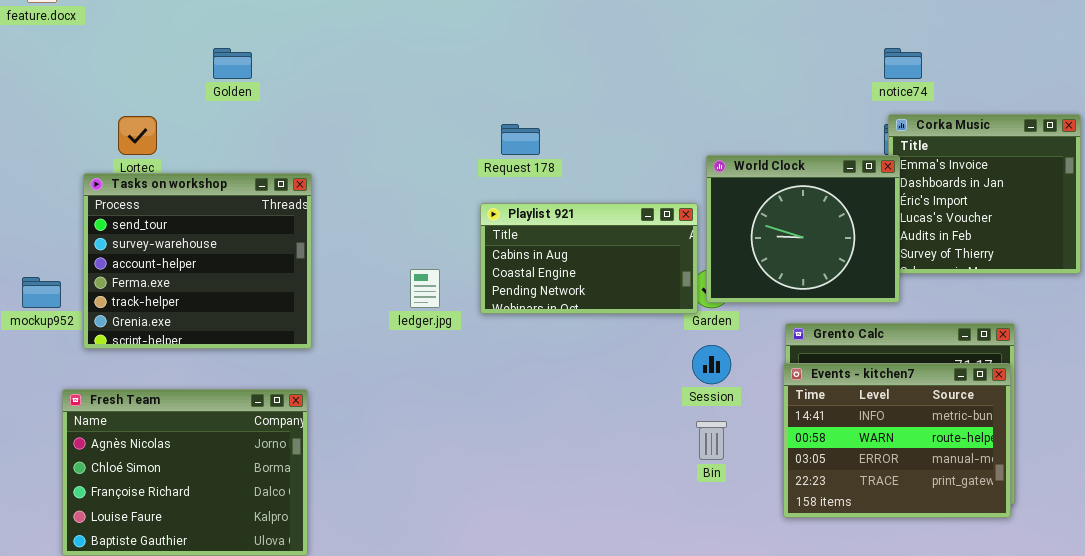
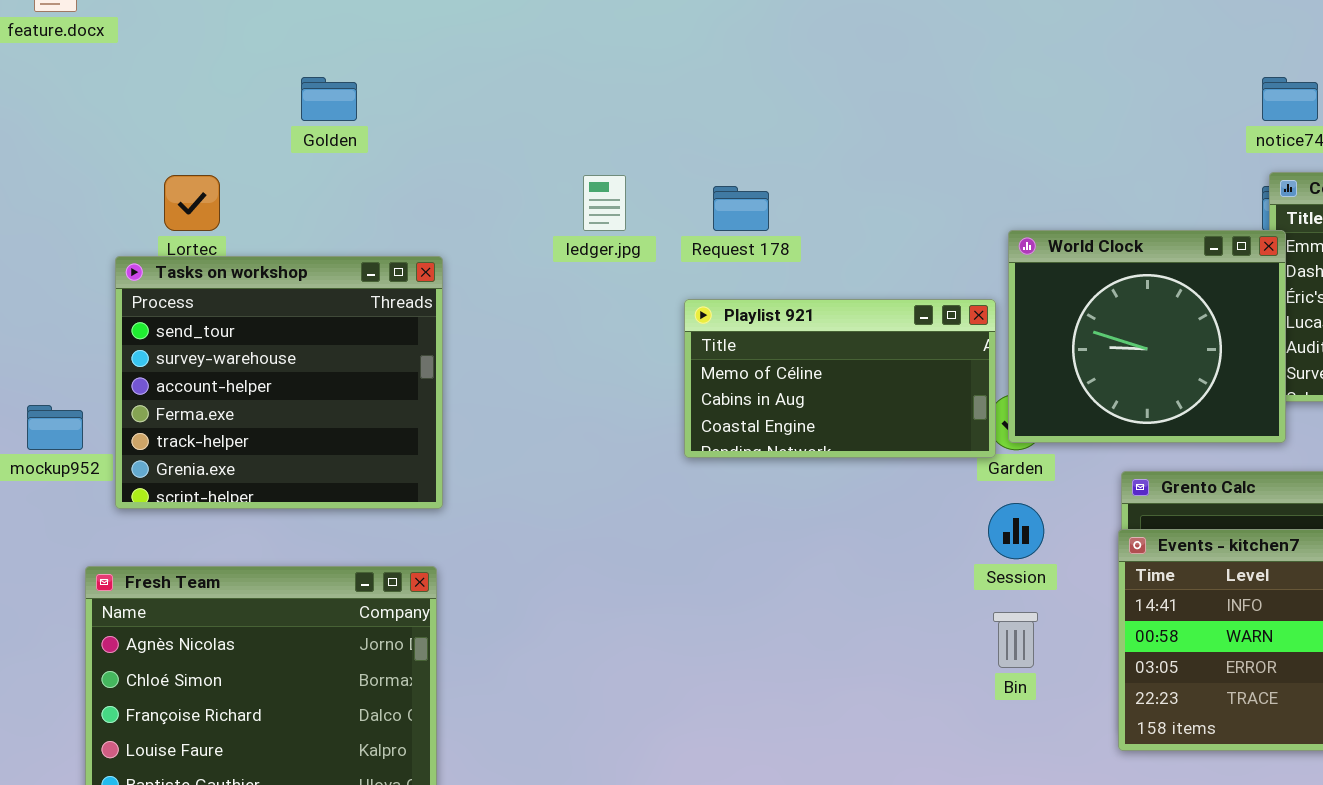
Playlist 921: [480,203,698,314] -> [684,299,996,458], scrolled up 1 row
ledger.jpg: [410,269,440,308] -> [583,175,626,231], moved

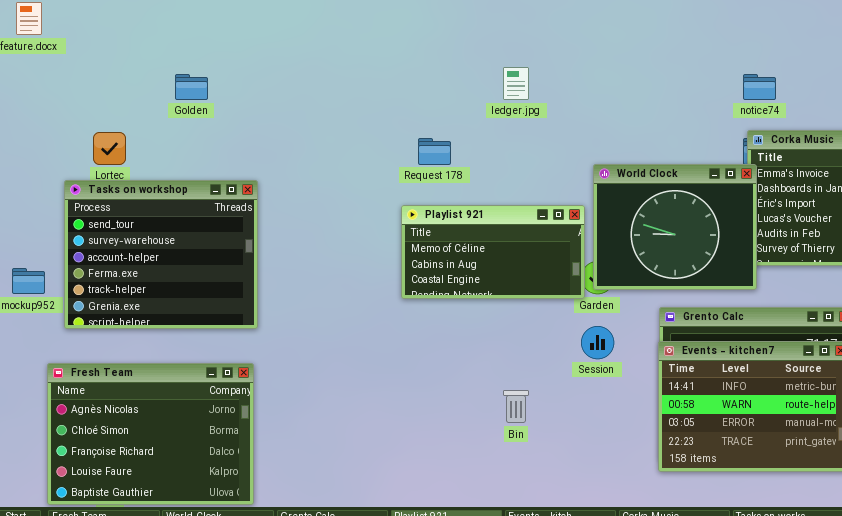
ledger.jpg: [583,175,626,231] -> [503,67,529,100], moved
Bin: [993,612,1038,668] -> [503,390,529,423], moved

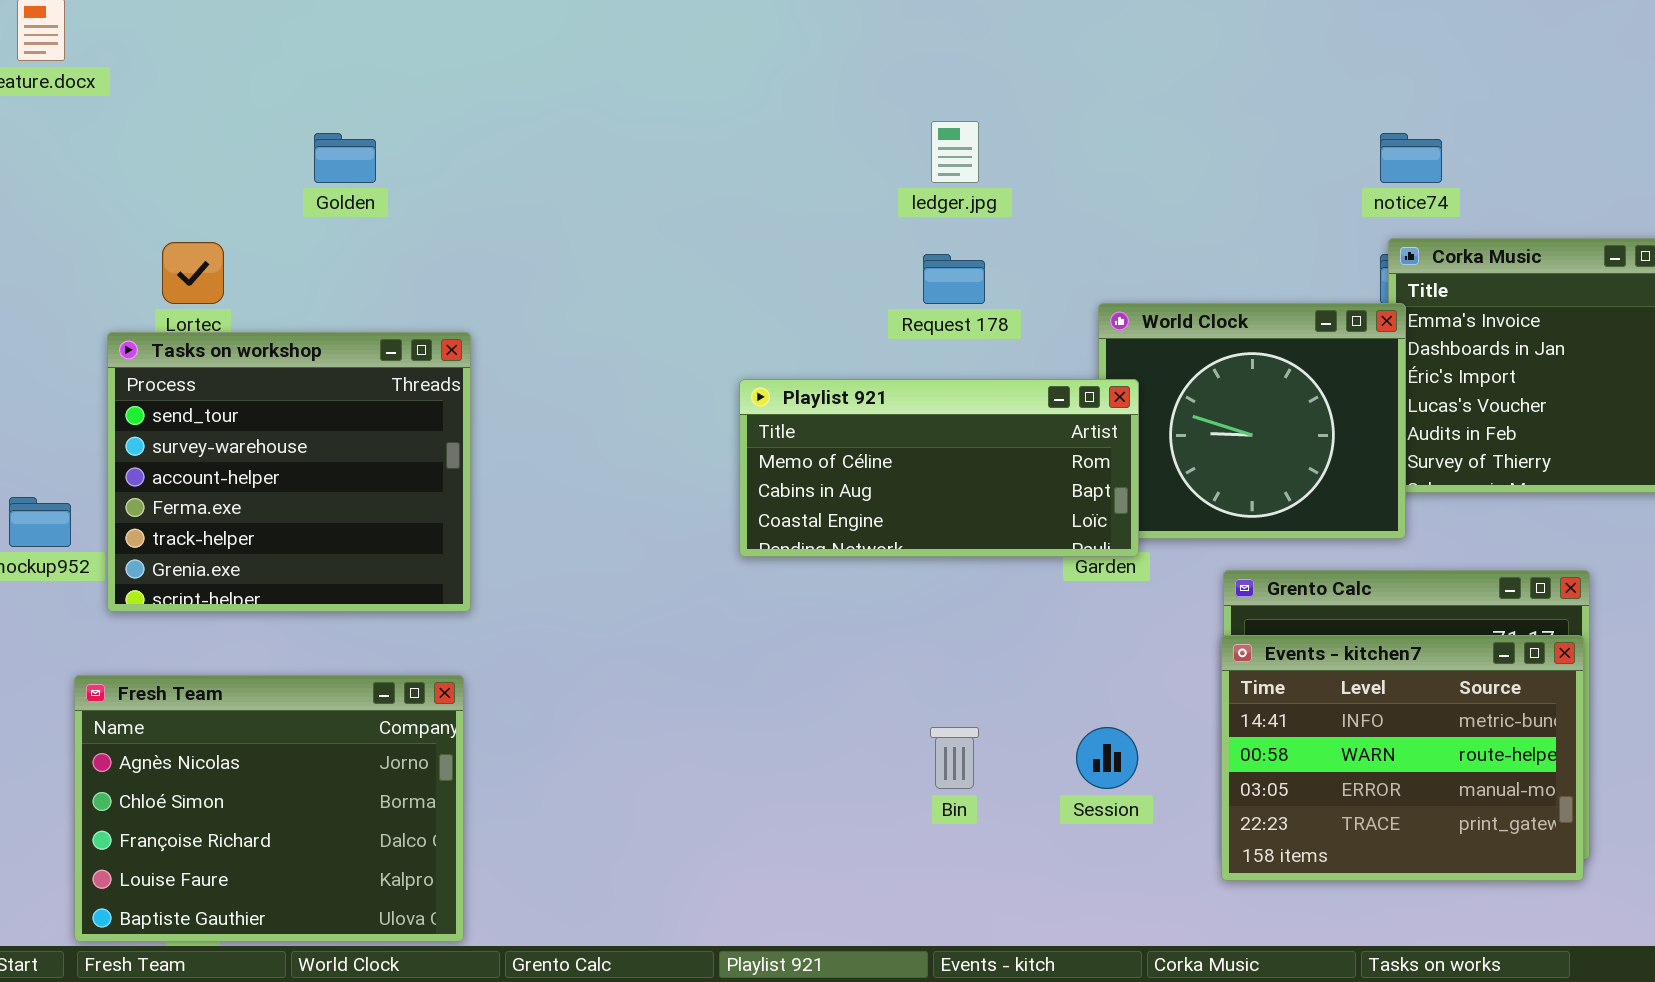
Request 178: [418,138,451,165] -> [923,254,985,304], moved
Playlist 921: [401,205,585,299] -> [739,379,1139,557], resized
Session: [581,326,614,359] -> [1076,727,1138,789], moved

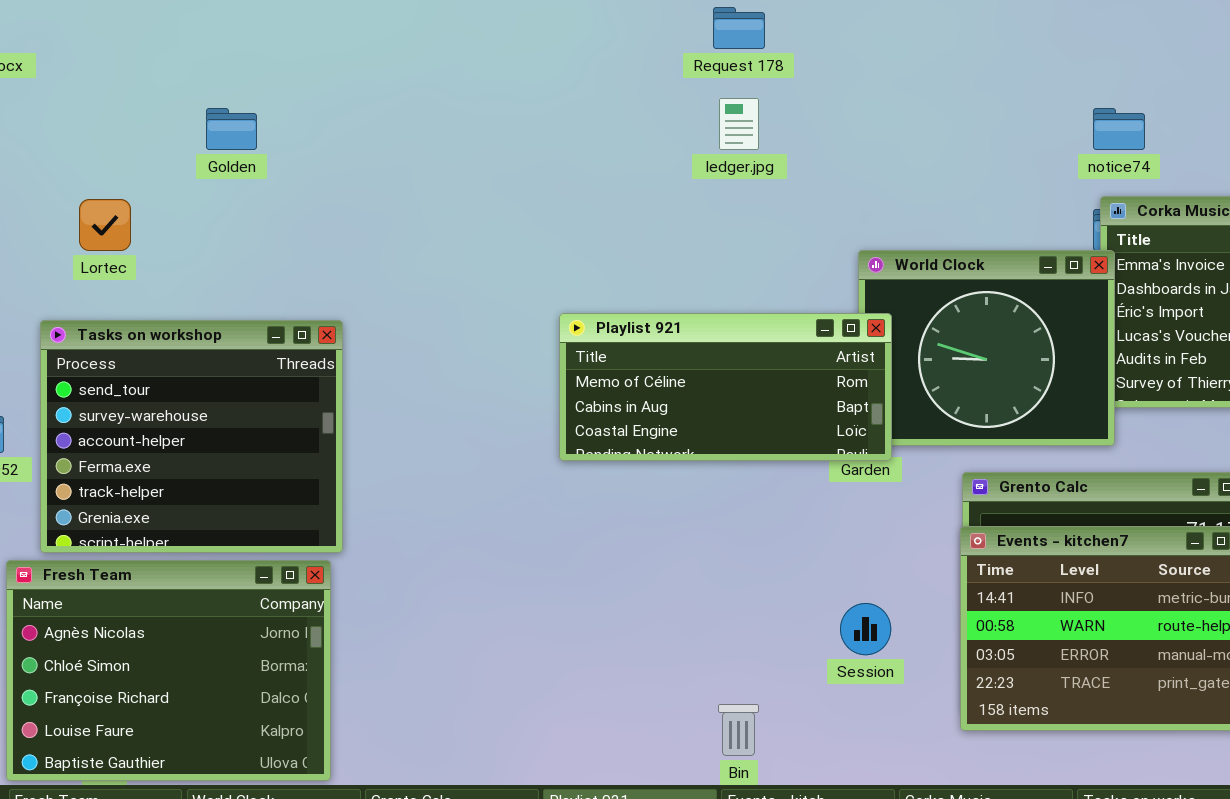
Request 178: [923,254,985,304] -> [713,7,765,49], moved
Tasks on workshop: [107,332,471,612] -> [40,320,343,553], moved
Bin: [930,727,979,789] -> [718,704,759,756], moved

